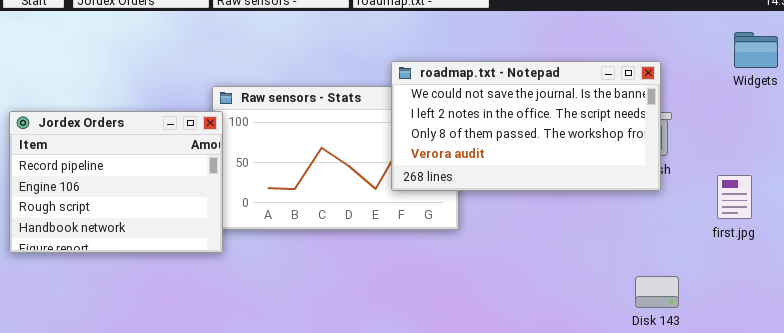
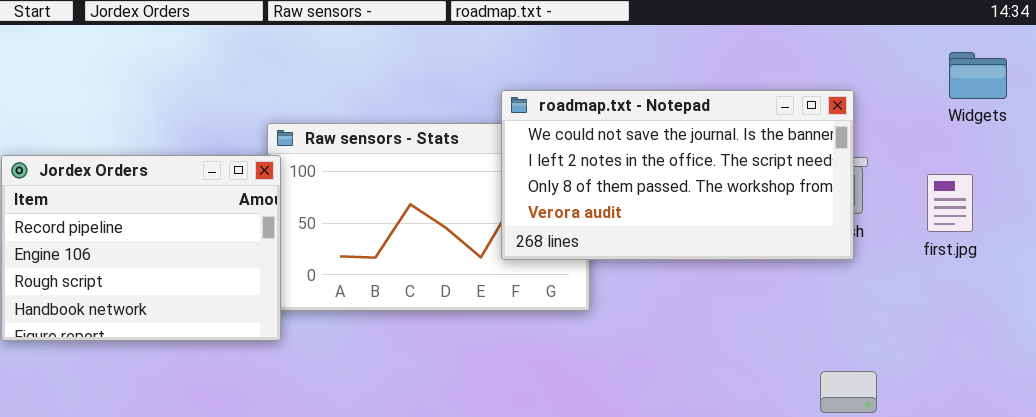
first.jpg: [717,175,752,219] -> [927,174,973,232], moved

